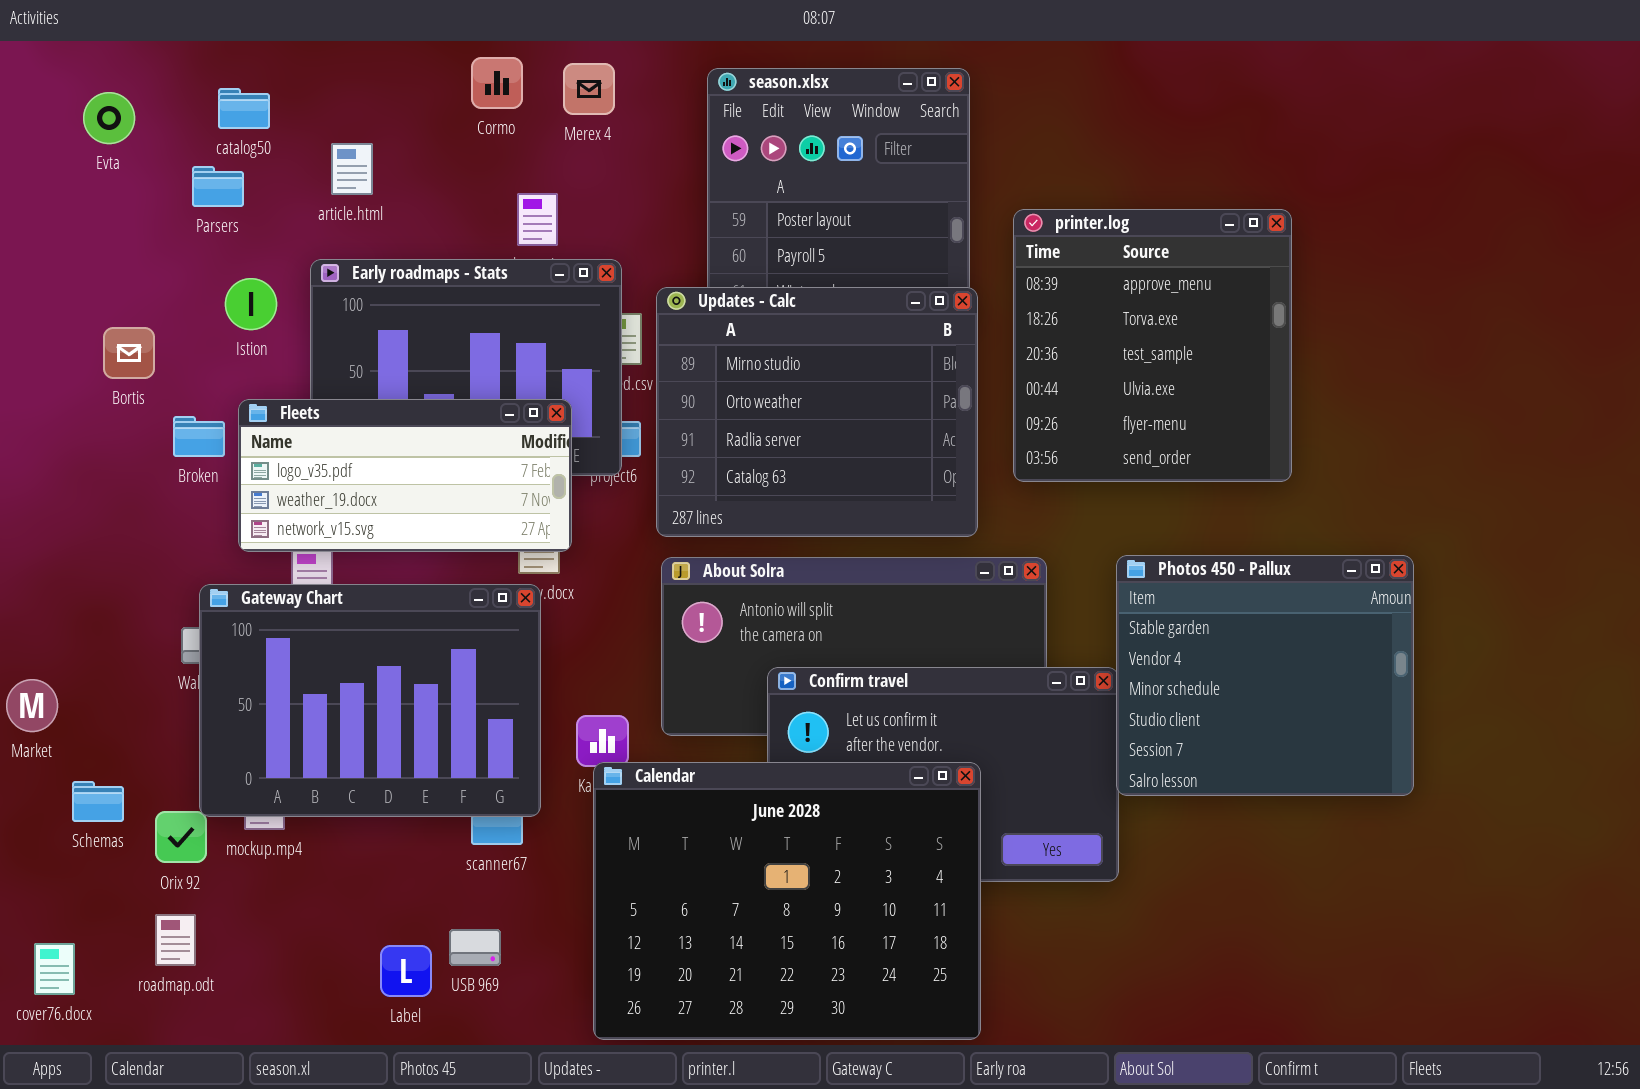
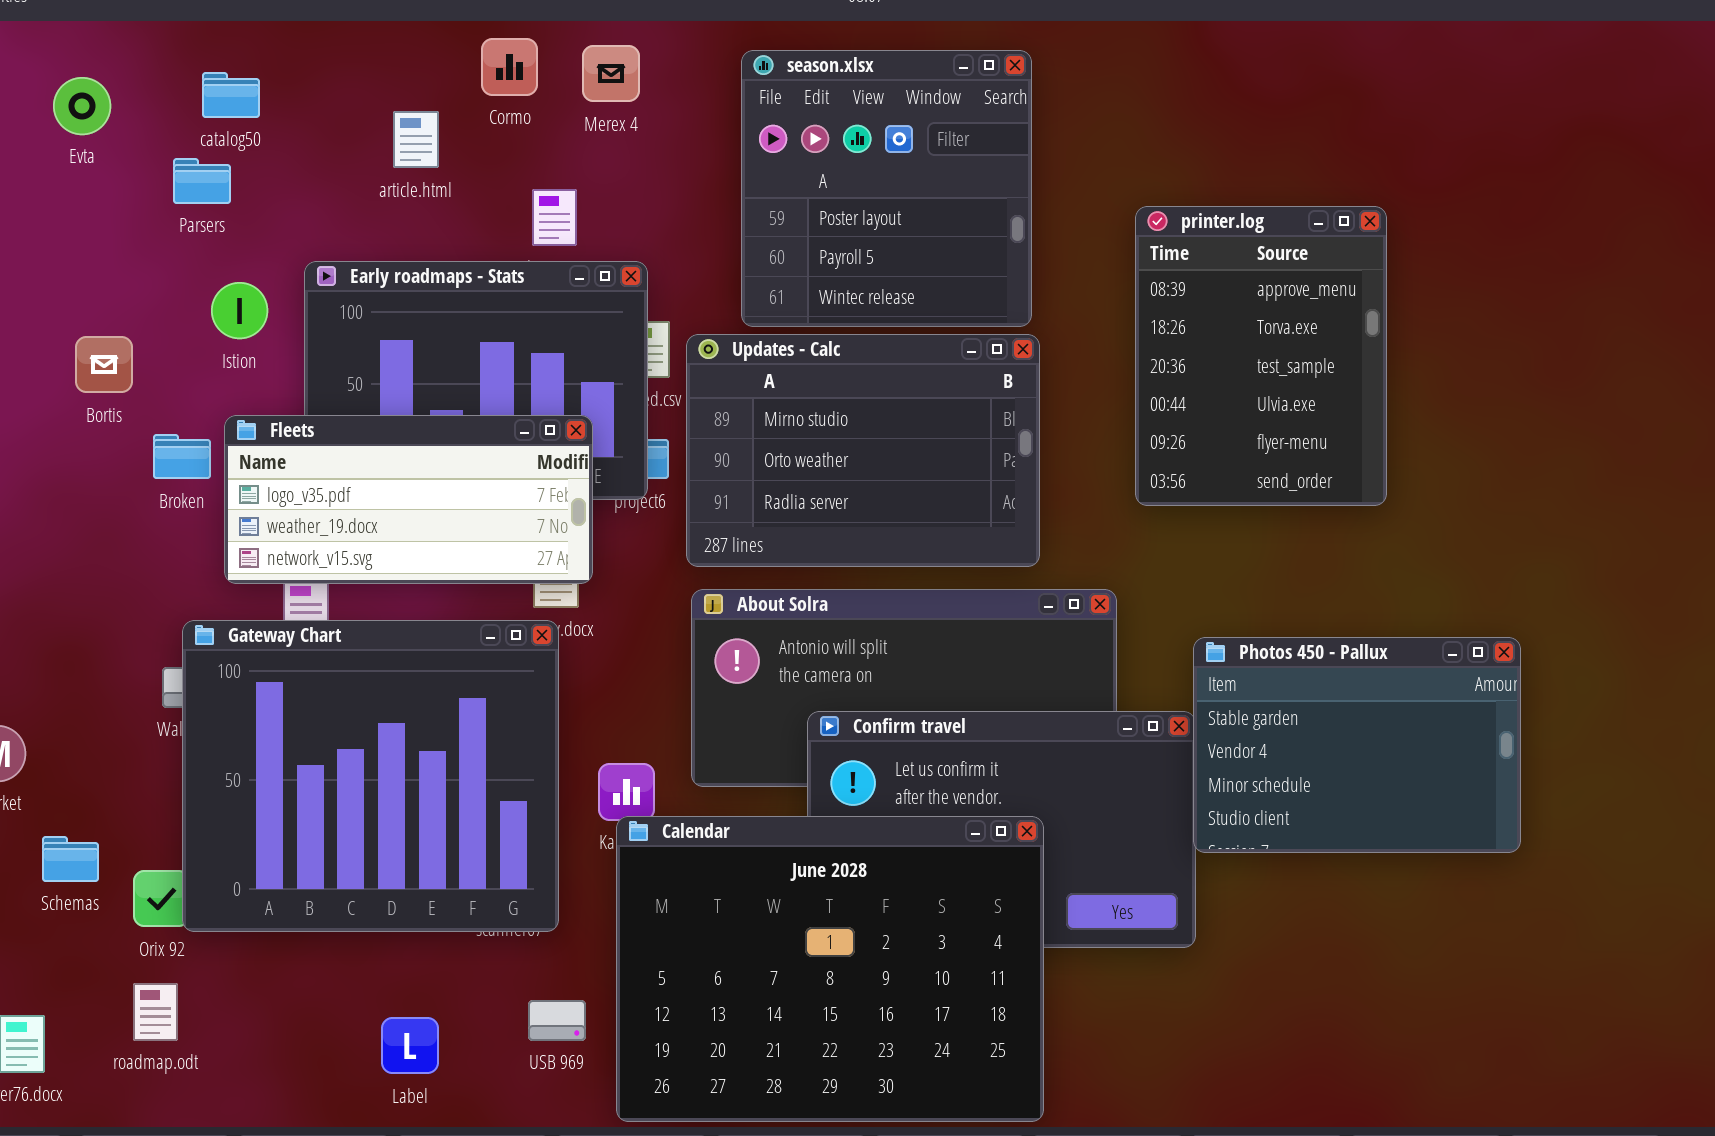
article.html: [331,143,373,195] -> [393,111,439,168], moved
printer.log: [1013,209,1292,482] -> [1135,206,1387,506], resized
Updates - Calc: [656,287,978,537] -> [686,334,1040,567], resized
Photos 450 - Pallux: [1116,555,1414,796] -> [1193,637,1521,853], resized
Gateway Chart: [199,584,541,817] -> [182,620,559,932], resized
USB 969: [449,929,501,966] -> [528,1000,586,1041], moved

